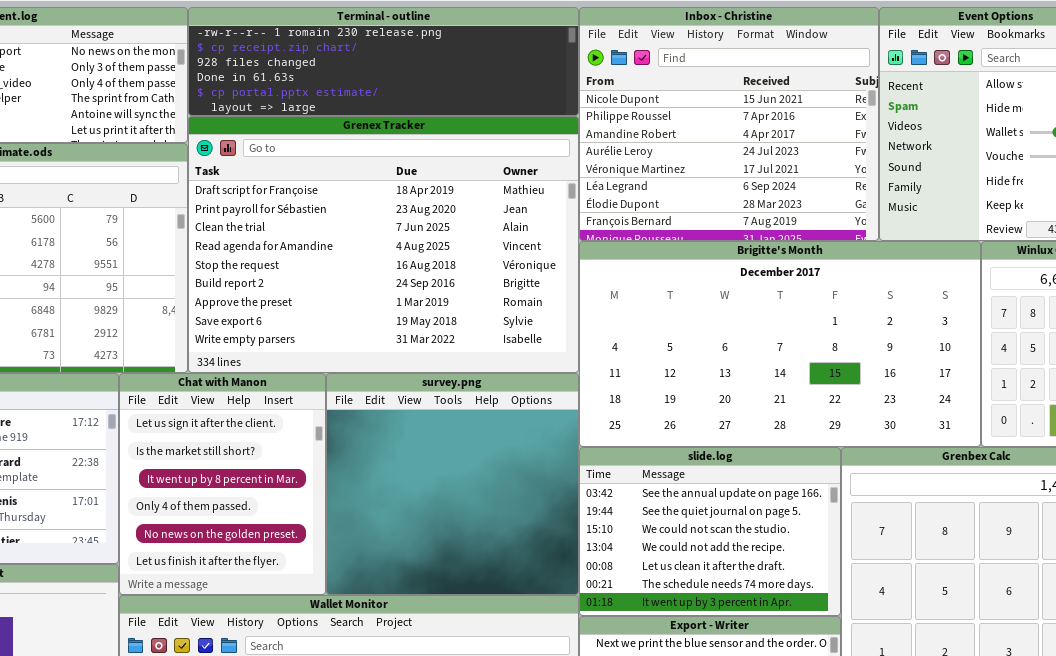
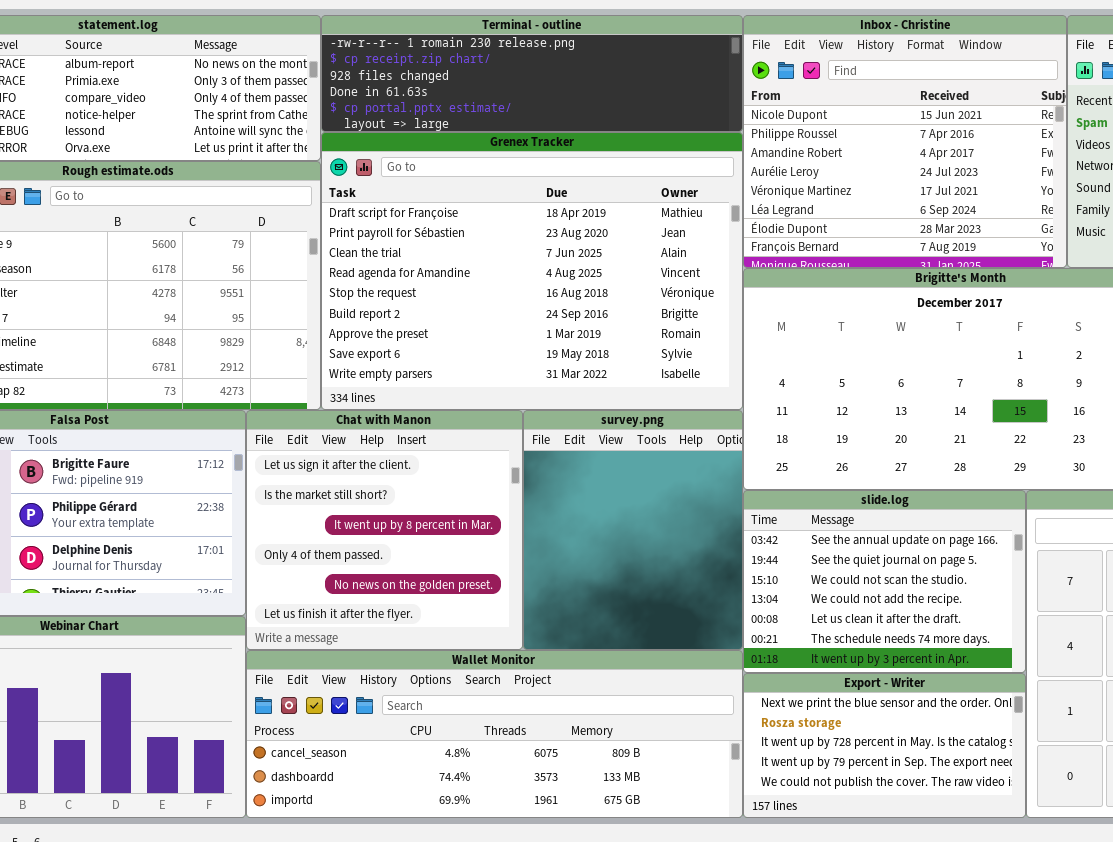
Chat with Manon: [119,373,326,595] -> [246,410,523,650], resized
survey.png: [326,373,579,595] -> [523,410,743,650], resized

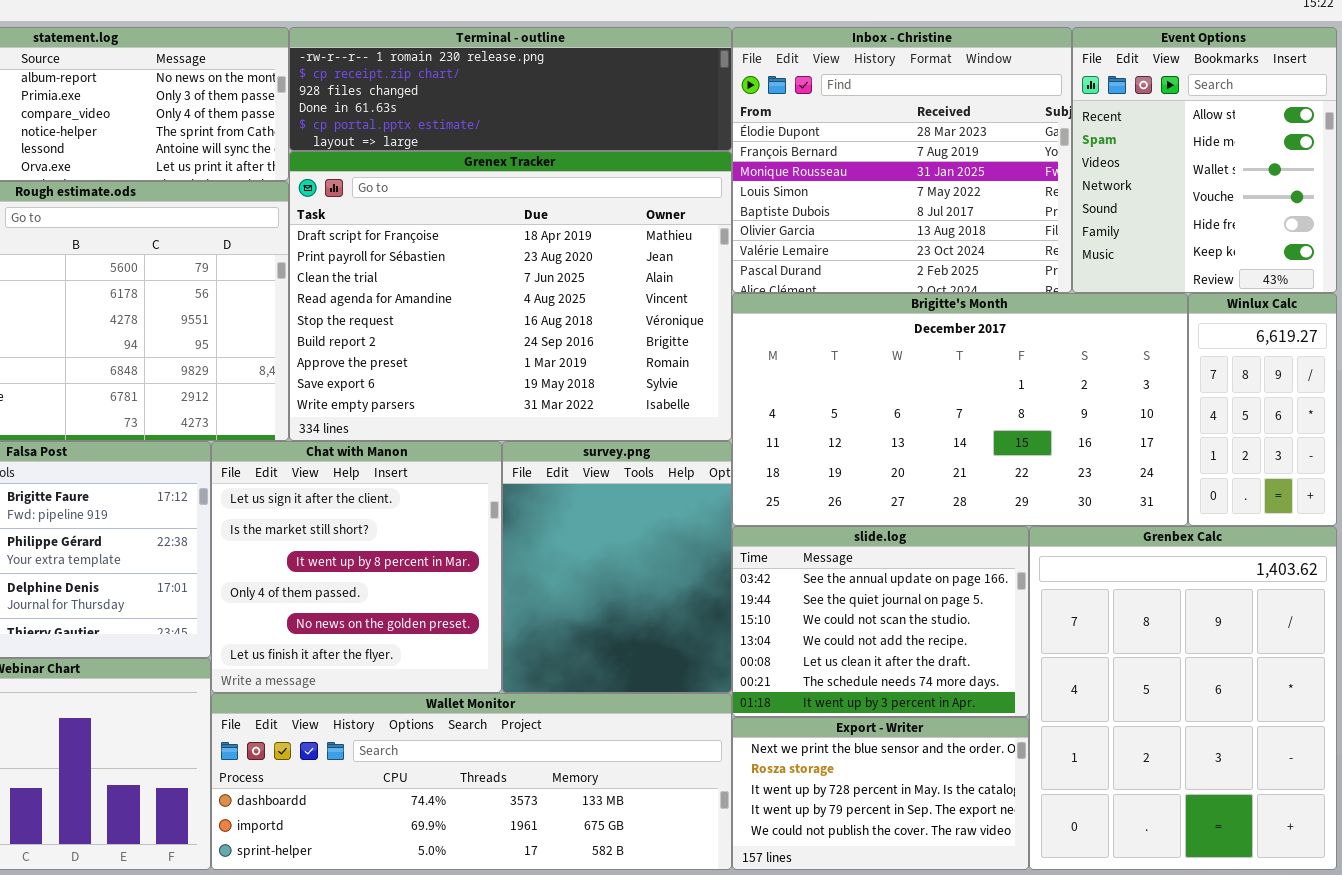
Inbox - Christine: [743,15,1067,268] -> [732,27,1072,293], scrolled down 6 rows
Wallet Monitor: [246,650,743,818] -> [211,693,732,870], scrolled down 1 row

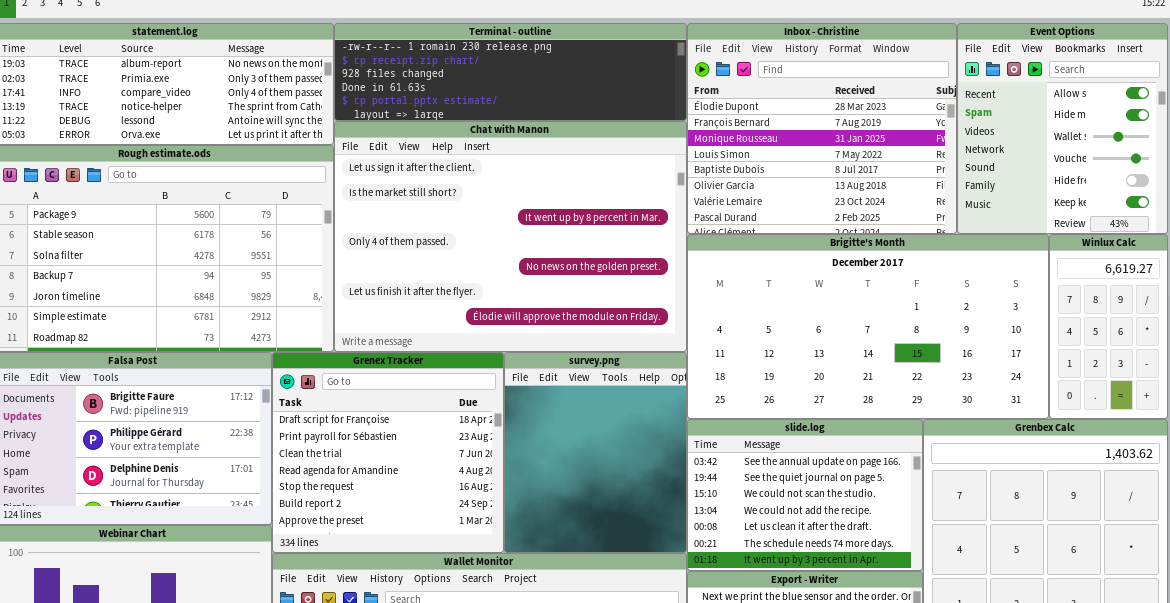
Grenex Tracker: [289,151,732,441] -> [272,352,504,553], moved, resized
Chat with Manon: [211,441,502,693] -> [334,121,687,352], moved, resized

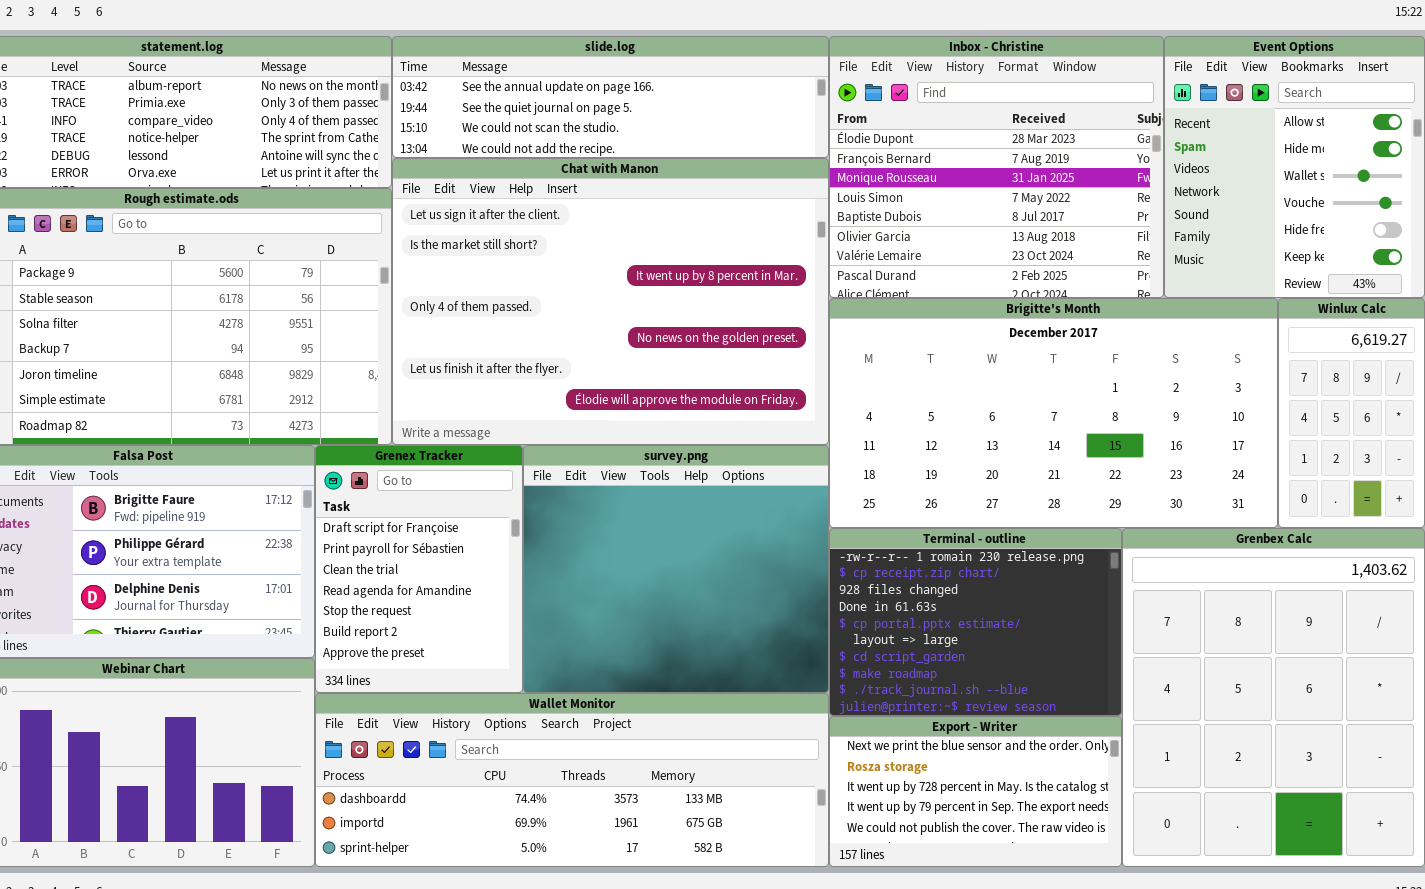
Terminal - outline: [334,23,687,121] -> [829,528,1122,716], moved, resized
Grenex Tracker: [272,352,504,553] -> [315,445,523,693], resized
survey.png: [504,352,687,553] -> [523,445,829,693], resized
slide.log: [687,419,923,571] -> [392,36,829,158], moved, resized

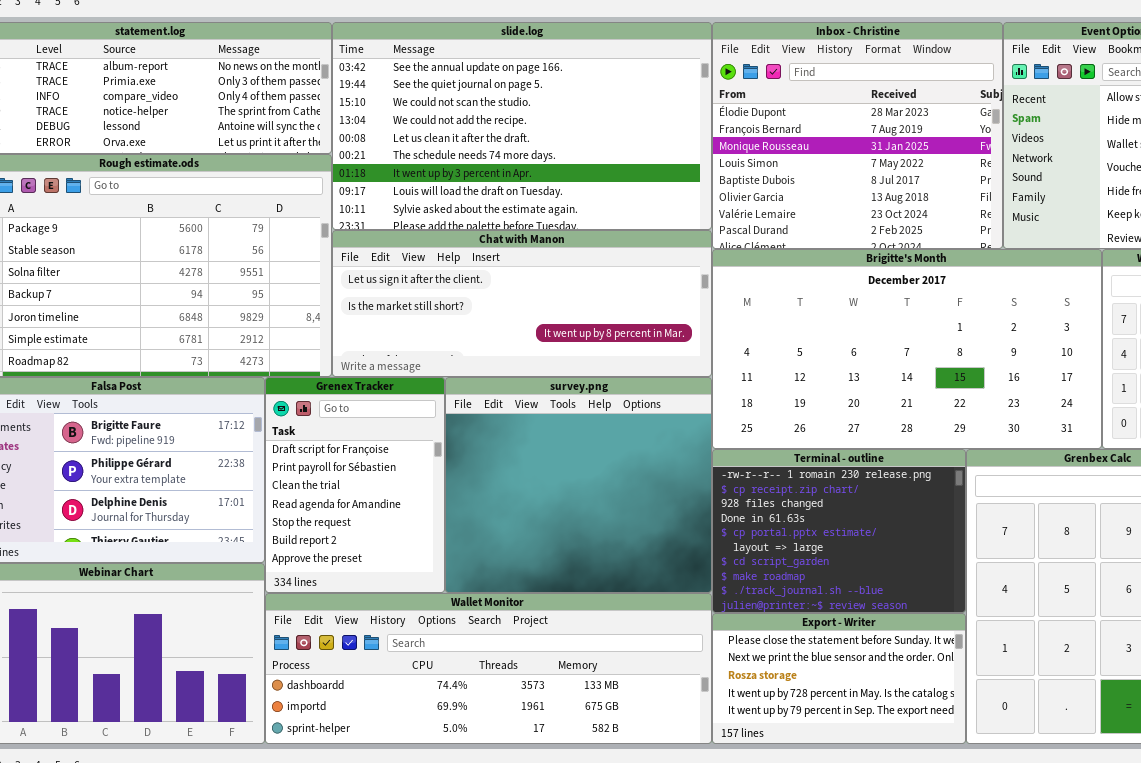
slide.log: [392,36,829,158] -> [332,22,712,230], resized
Chat with Manon: [392,158,829,445] -> [332,230,712,377], resized
Export - Writer: [829,716,1122,867] -> [712,613,966,744], scrolled up 1 row

